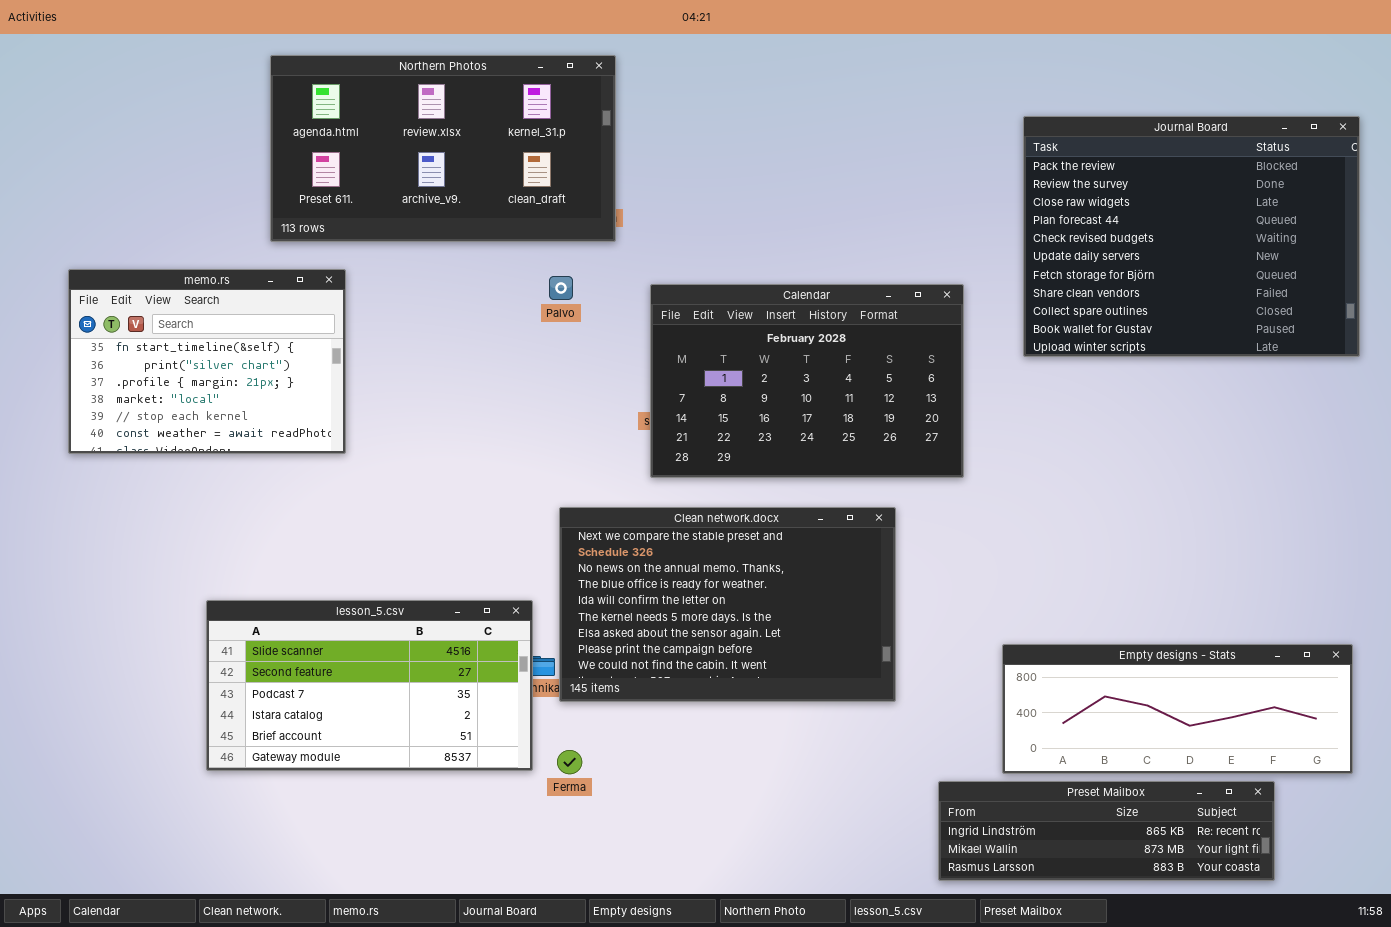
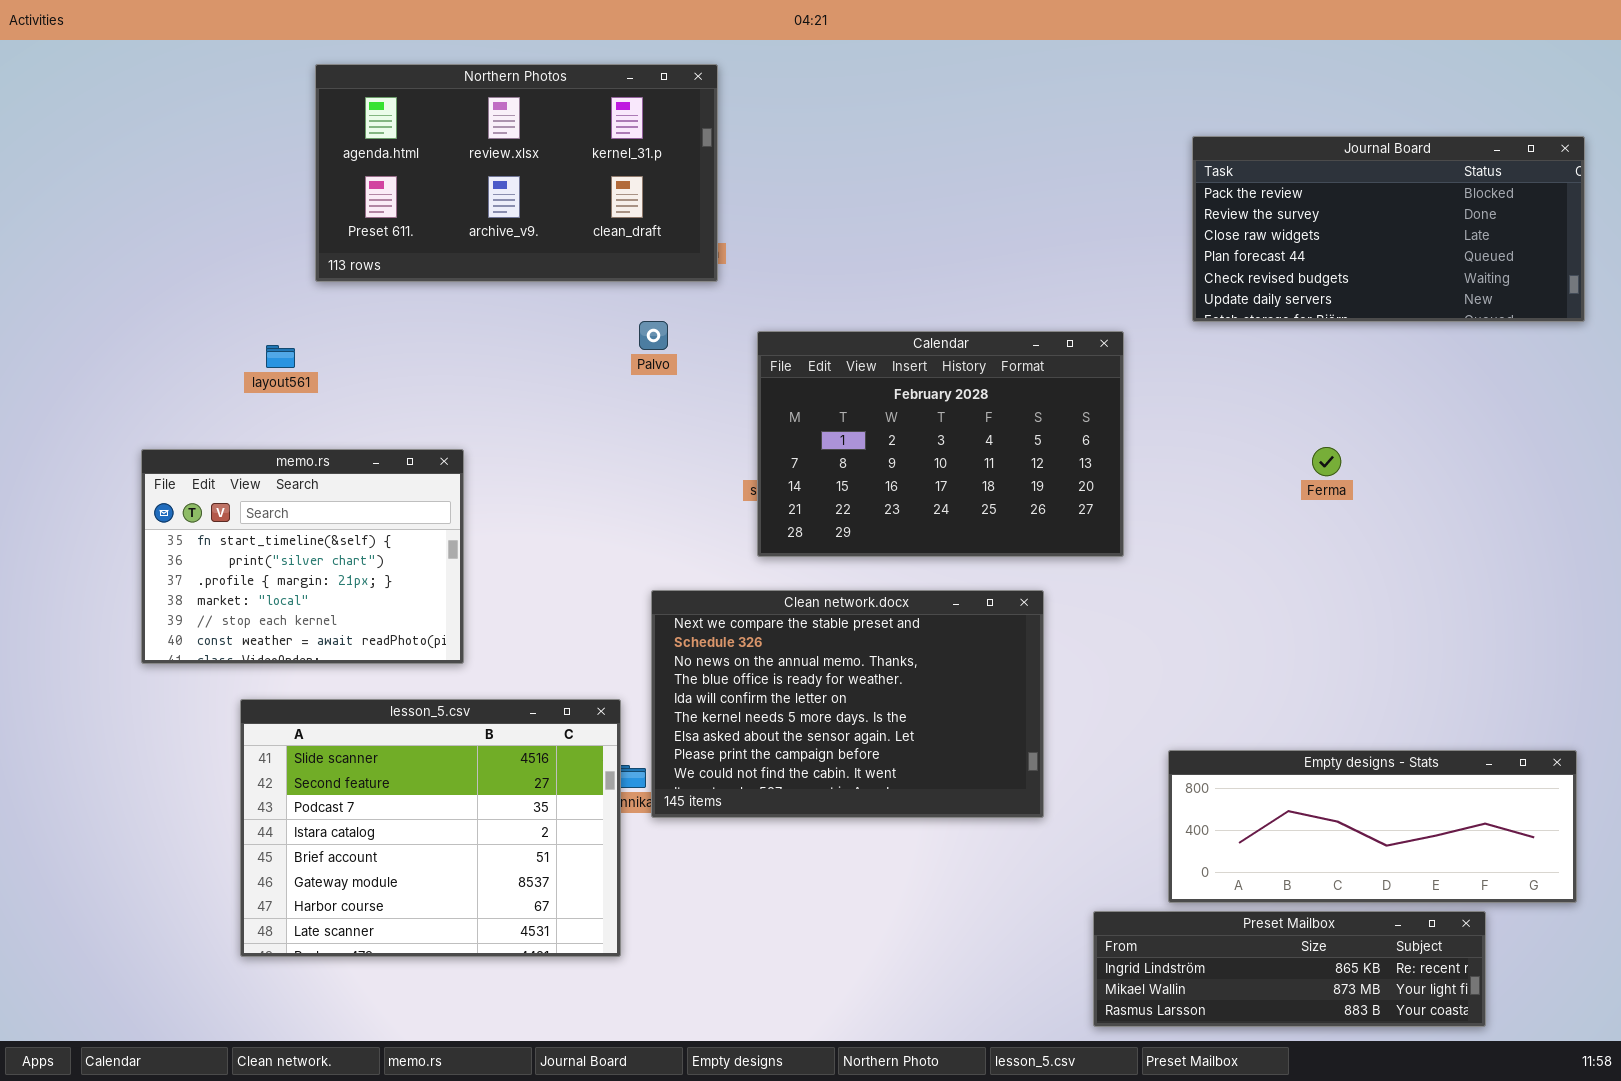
Journal Board: [1023,116,1360,357] -> [1192,136,1585,322], resized
memo.rs: [68,269,346,454] -> [141,449,464,664], moved
lesson_5.csv: [206,600,533,771] -> [240,699,621,957], resized
Ferma: [557,750,582,774] -> [1312,447,1341,476], moved

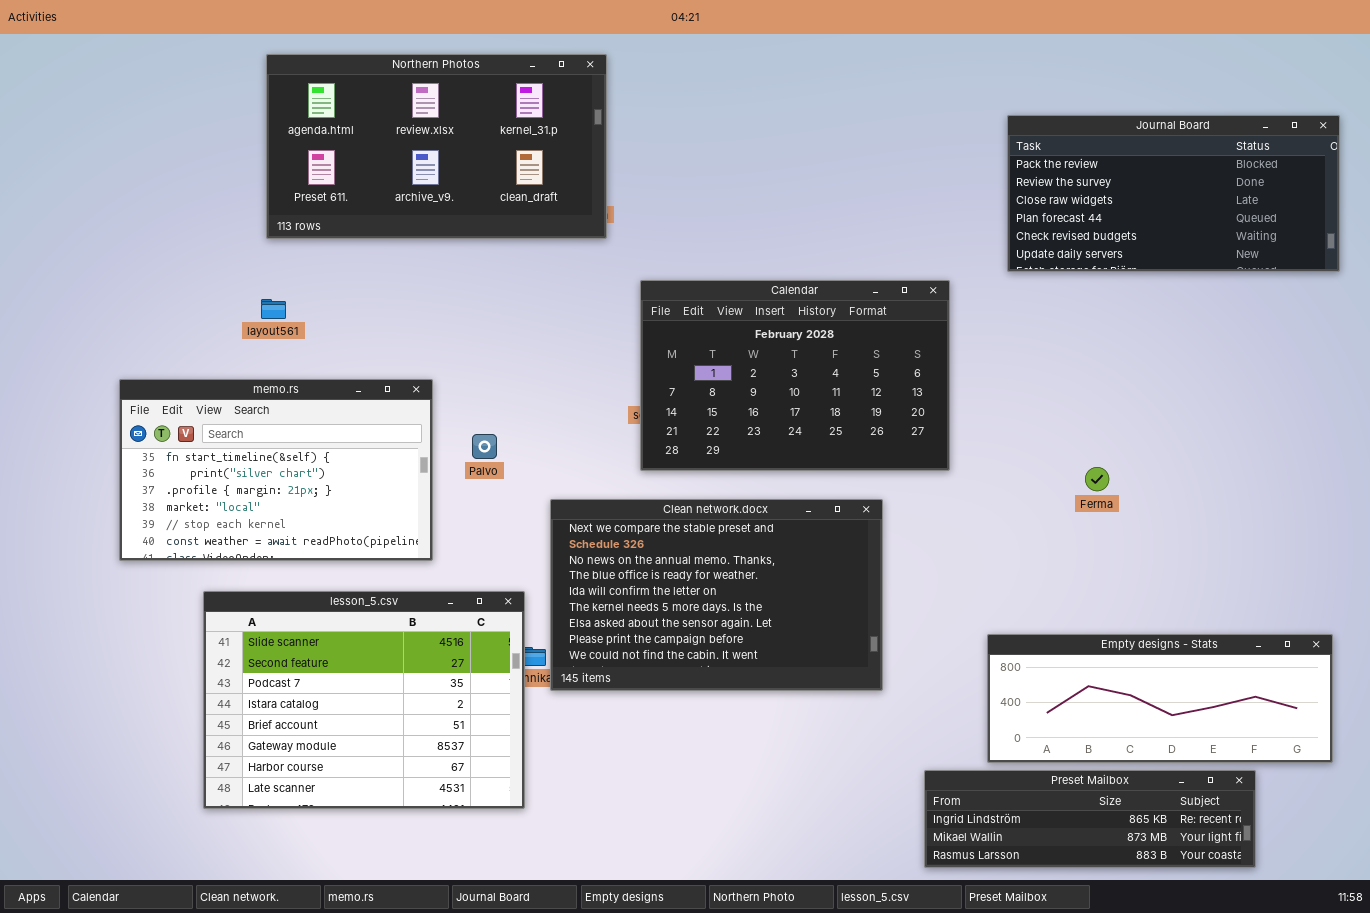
Palvo: [639,321,668,350] -> [472,434,497,459], moved
layout561: [266,345,295,368] -> [261,299,286,319], moved
Ferma: [1312,447,1341,476] -> [1085,467,1109,491], moved
memo.rs: [141,449,464,664] -> [119,379,433,561], resized

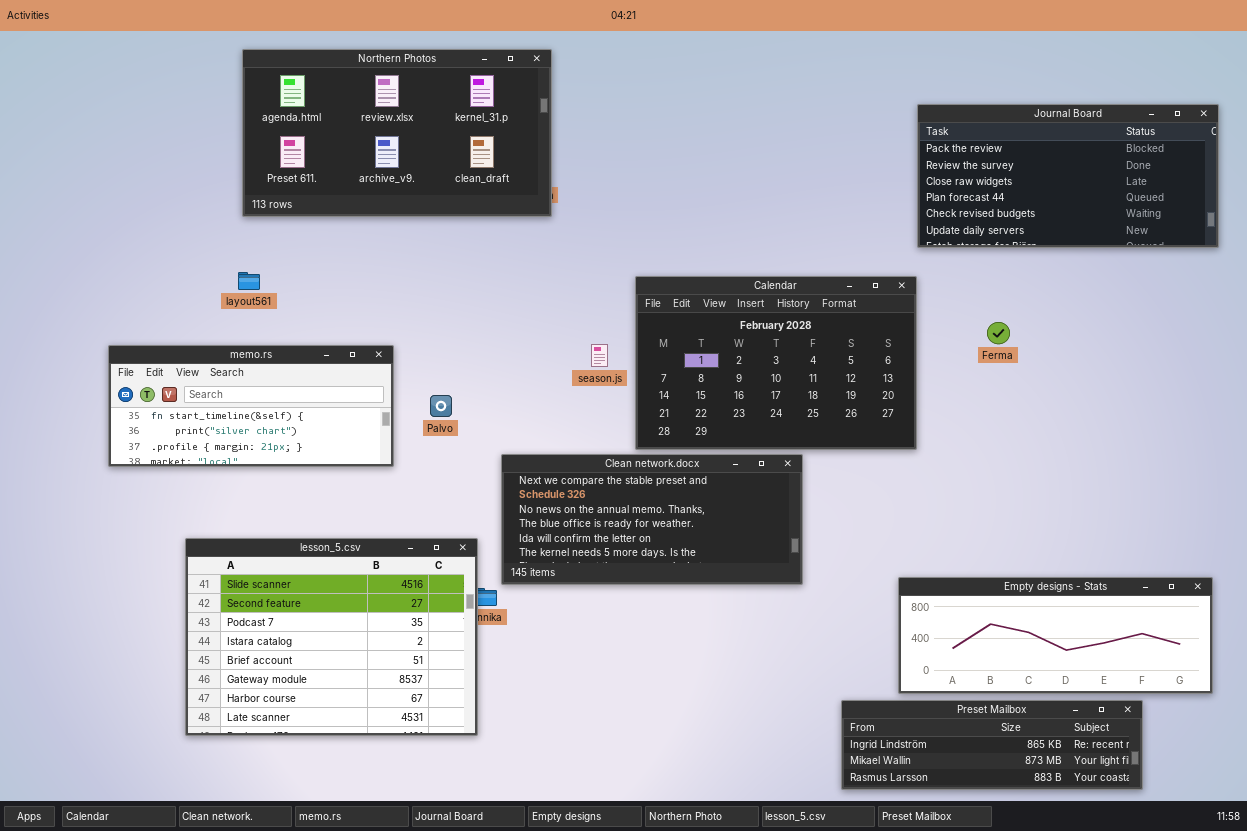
Calendar: [640,280,950,471] -> [635,276,917,450], moved
memo.rs: [119,379,433,561] -> [108,345,394,467], resized
Ferma: [1085,467,1109,491] -> [987,322,1010,344], moved
Clean network.docx: [550,499,883,691] -> [501,454,803,585], resized

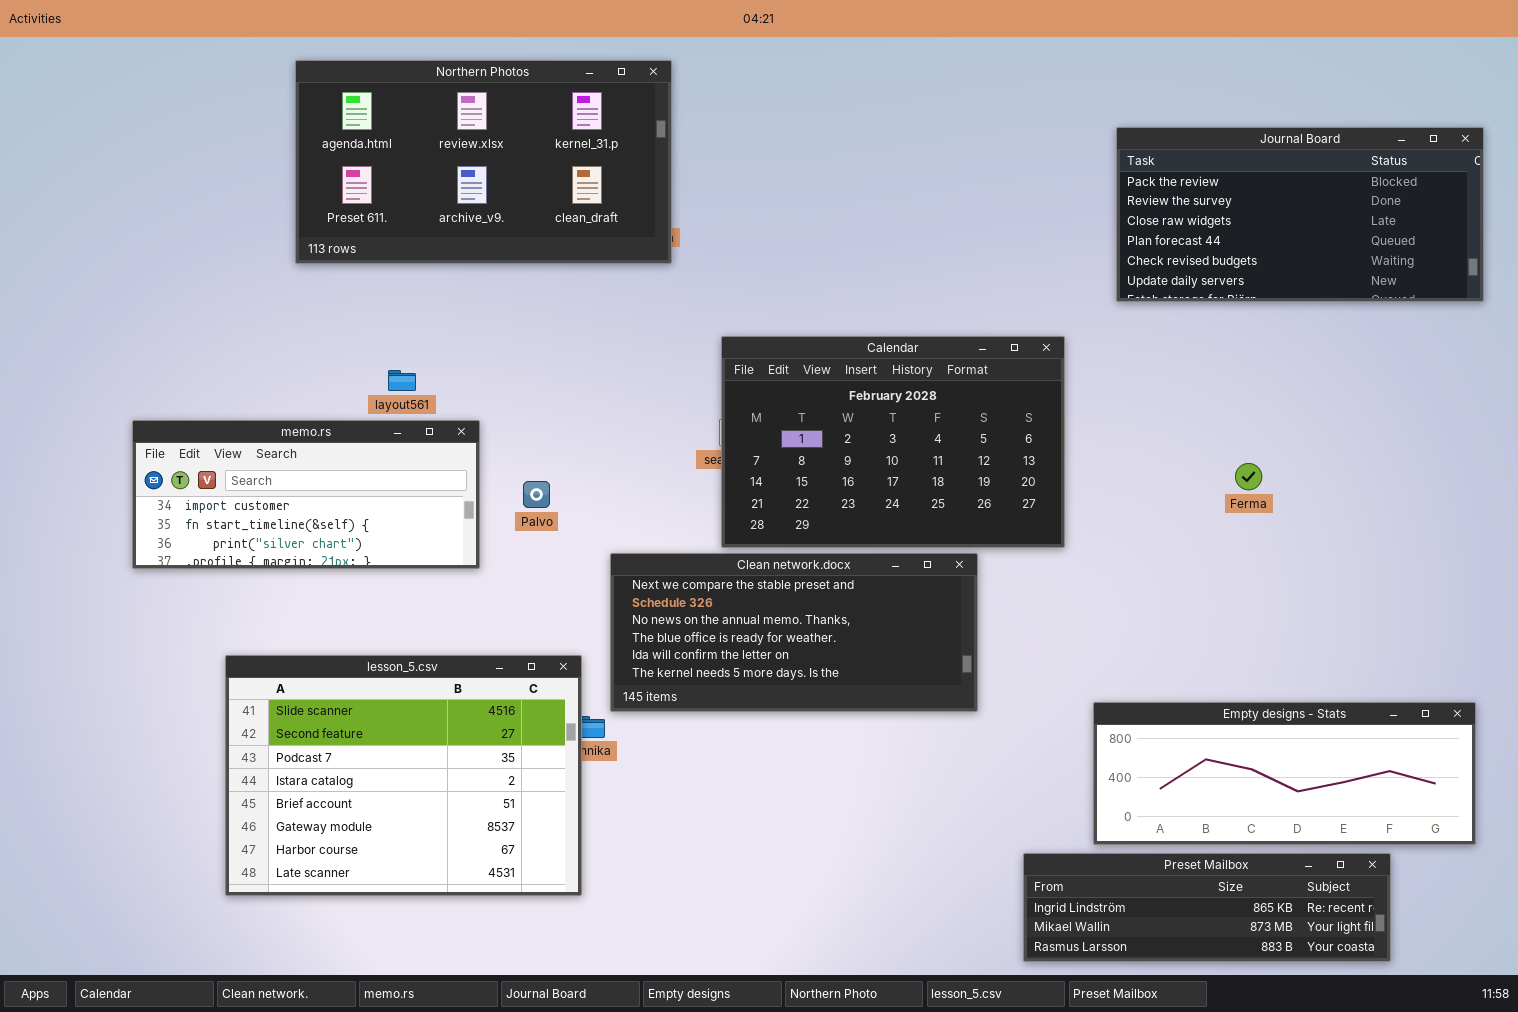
layout561: [238,272,260,290] -> [388,370,416,391], moved
Calendar: [635,276,917,450] -> [721,336,1065,548], moved
Ferma: [987,322,1010,344] -> [1235,463,1262,490], moved
memo.rs: [108,345,394,467] -> [132,420,480,569], scrolled up 1 row

